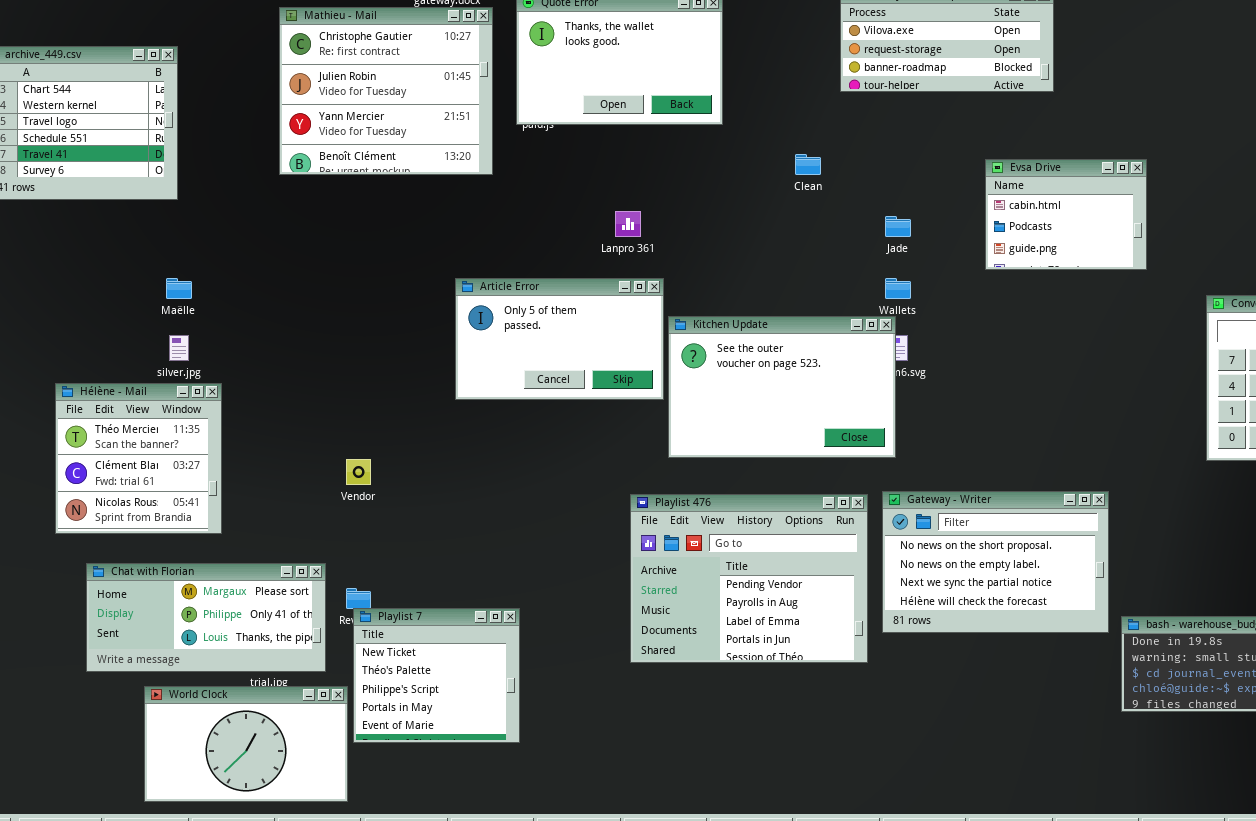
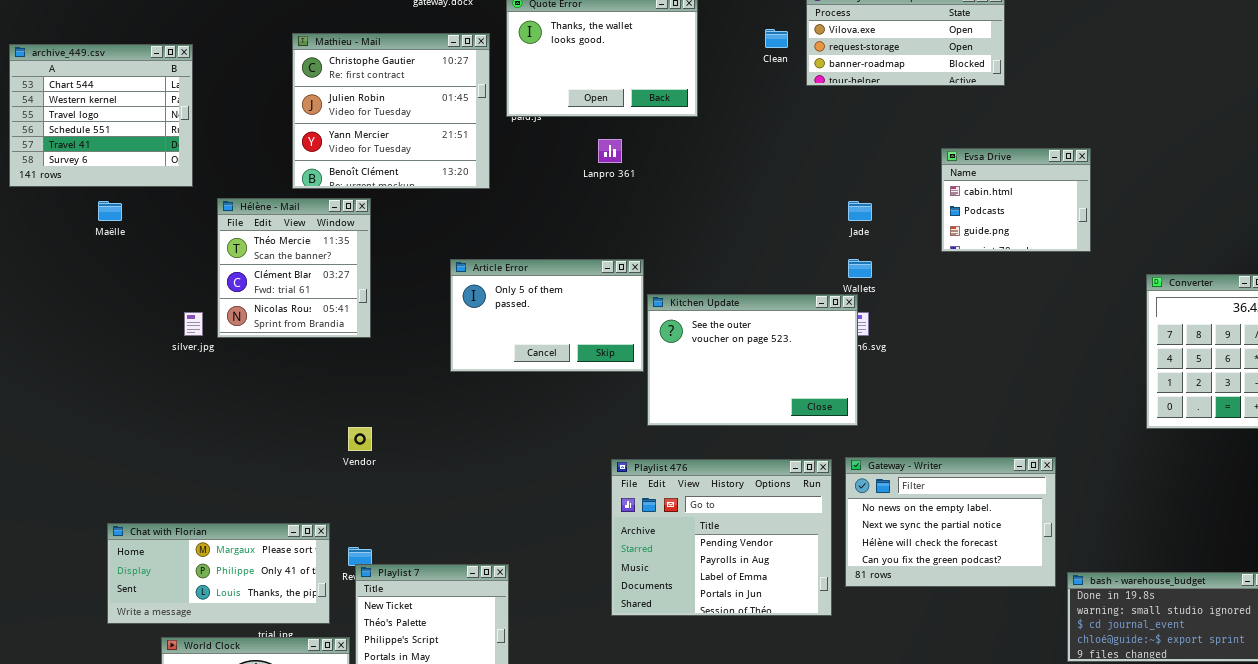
Mathieu - Mail: [279,7,493,175] -> [292,33,490,189], moved
Clean: [795,154,821,175] -> [765,29,788,48], moved
Lanpro 361: [615,211,641,237] -> [598,139,622,163], moved
Maëlle: [166,278,192,299] -> [98,201,122,221], moved
Hélène - Mail: [55,383,222,534] -> [217,198,371,338], moved
Gateway - Writer: [882,491,1109,633] -> [845,457,1056,587], scrolled down 1 row

